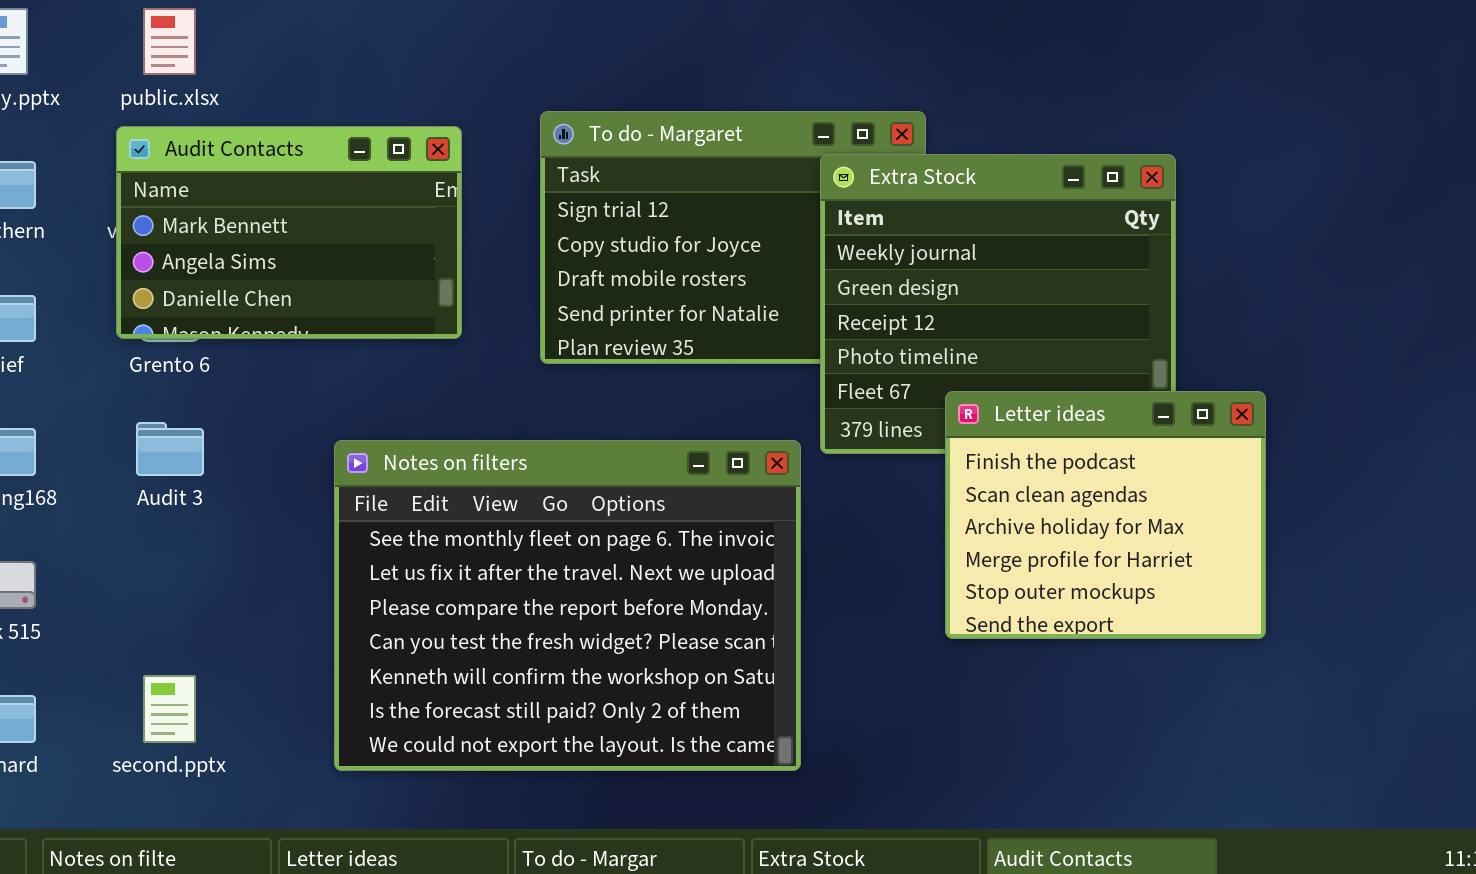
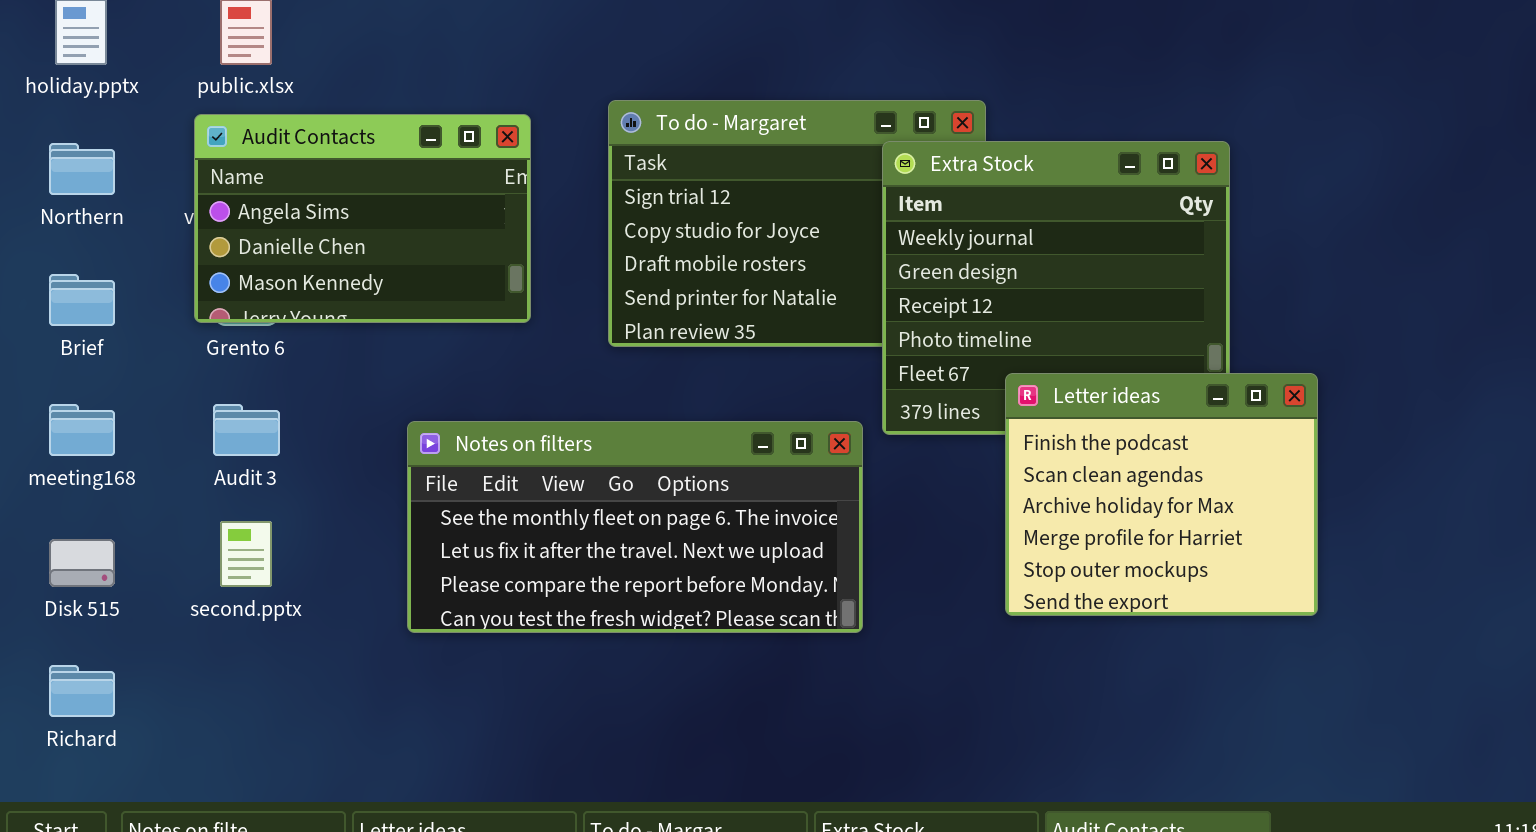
Audit Contacts: [116,126,462,339] -> [194,114,531,323], scrolled down 1 row
Notes on filters: [334,440,801,771] -> [407,421,863,633], resized
second.pptx: [143,675,196,743] -> [220,521,272,587], moved

